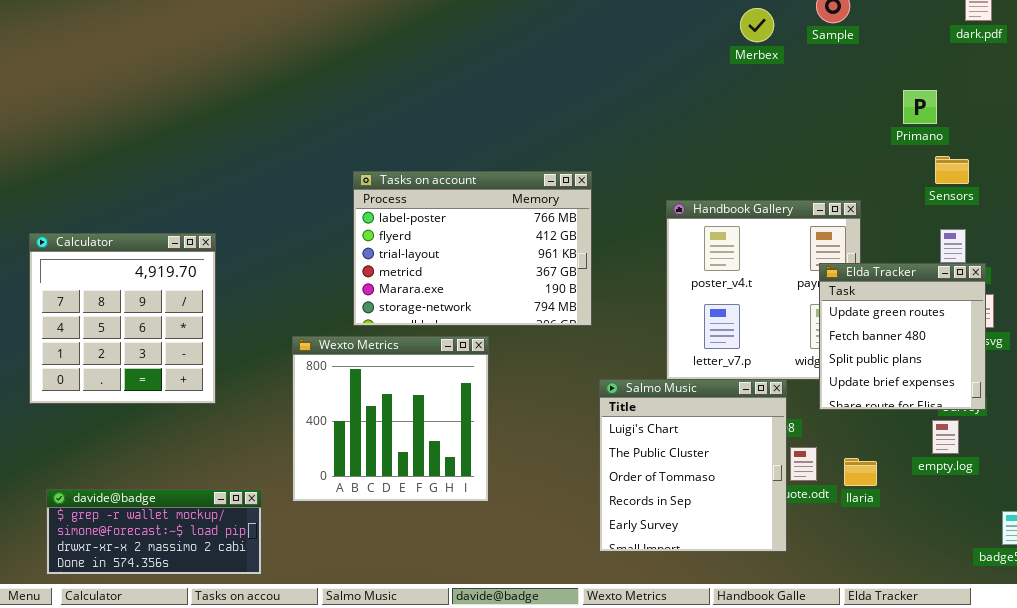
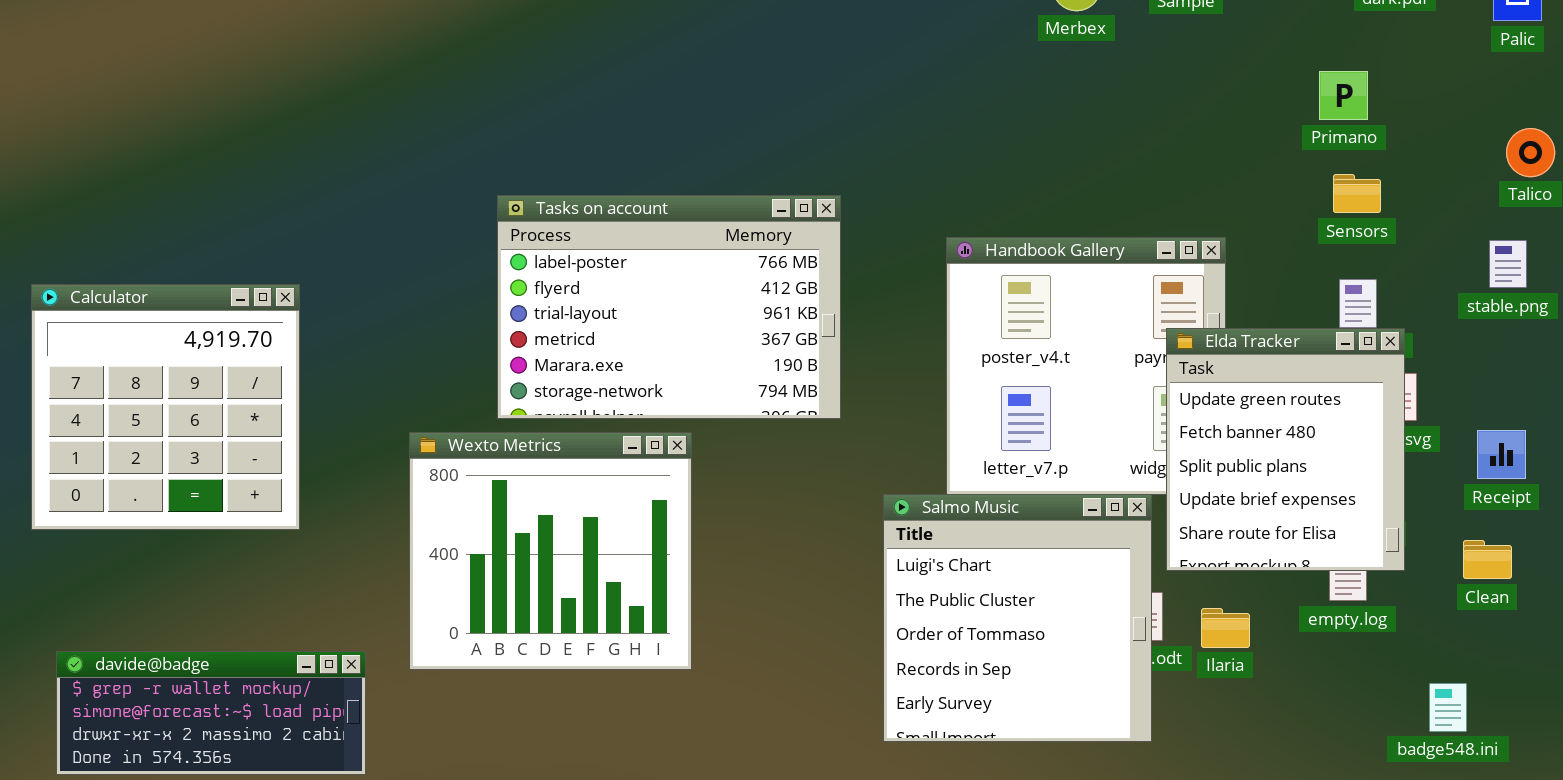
Primano: [903,90,937,124] -> [1319,71,1368,120], moved
Elda Tracker: [819,263,986,410] -> [1166,328,1405,571], resized
Salmo Music: [599,379,787,552] -> [883,494,1152,742], moved

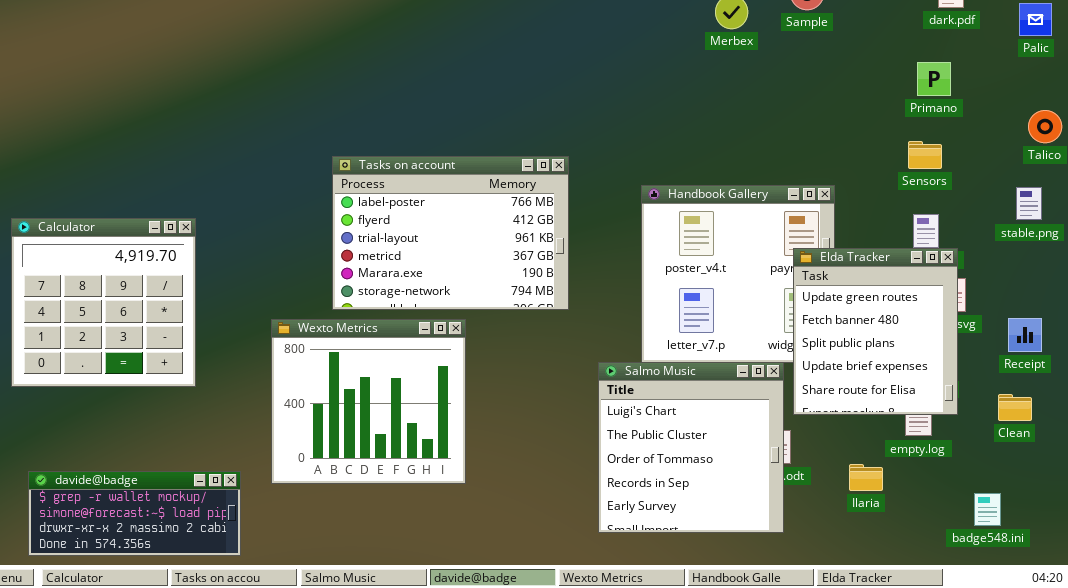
Primano: [1319,71,1368,120] -> [917,62,951,96], moved
Ilaria: [1201,608,1250,648] -> [849,464,883,491], moved

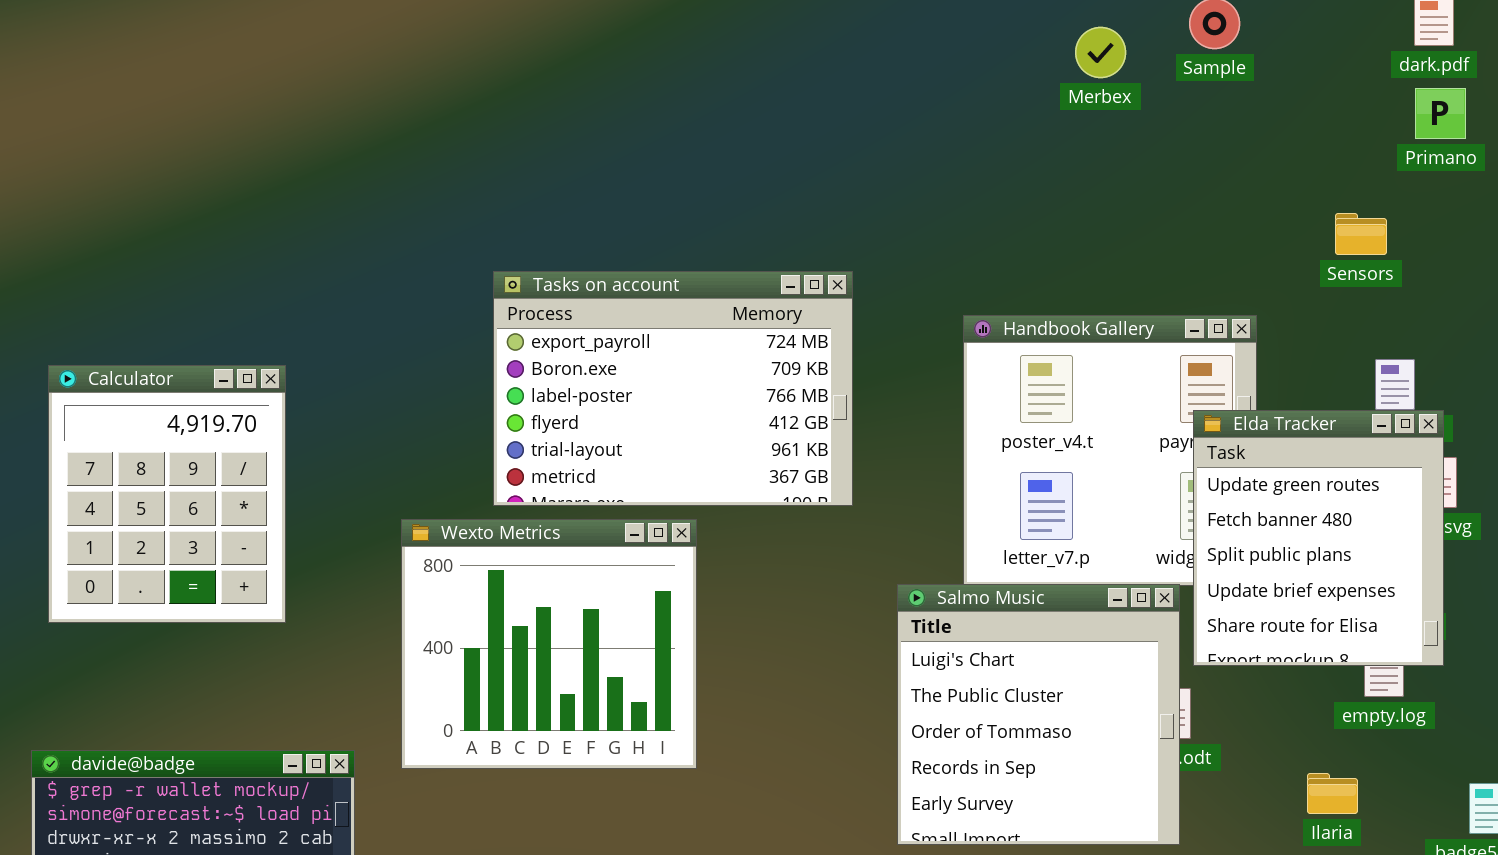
Primano: [917,62,951,96] -> [1415,88,1466,139], moved
Sensors: [908,141,942,169] -> [1335,213,1387,255], moved
Tasks on account: [332,156,569,310] -> [493,271,853,506], scrolled up 2 rows
Calculator: [11,218,196,387] -> [48,365,286,623], resized
Ilaria: [849,464,883,491] -> [1307,773,1358,814], moved

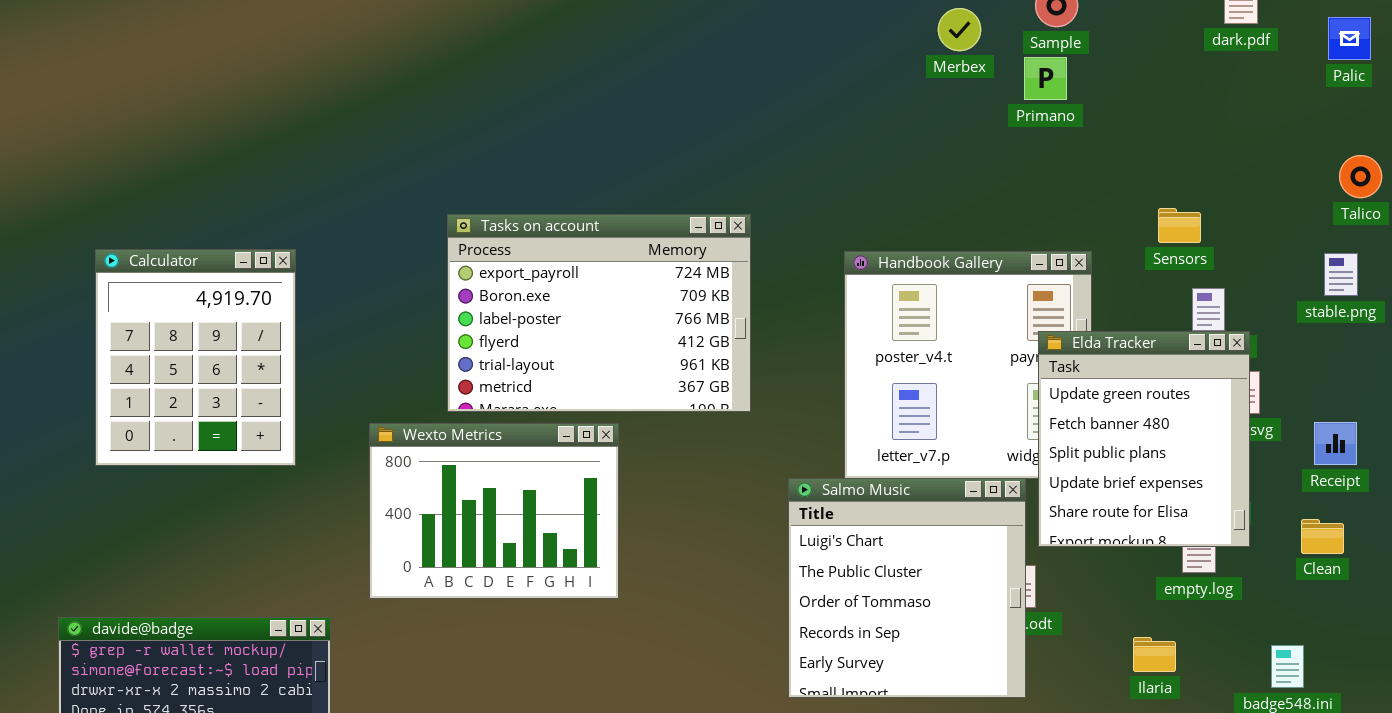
Primano: [1415,88,1466,139] -> [1024,57,1067,100], moved
Sensors: [1335,213,1387,255] -> [1158,208,1201,243], moved
Calculator: [48,365,286,623] -> [95,249,296,466], moved
Wexto Metrics: [401,519,697,769] -> [369,423,619,599], resized

